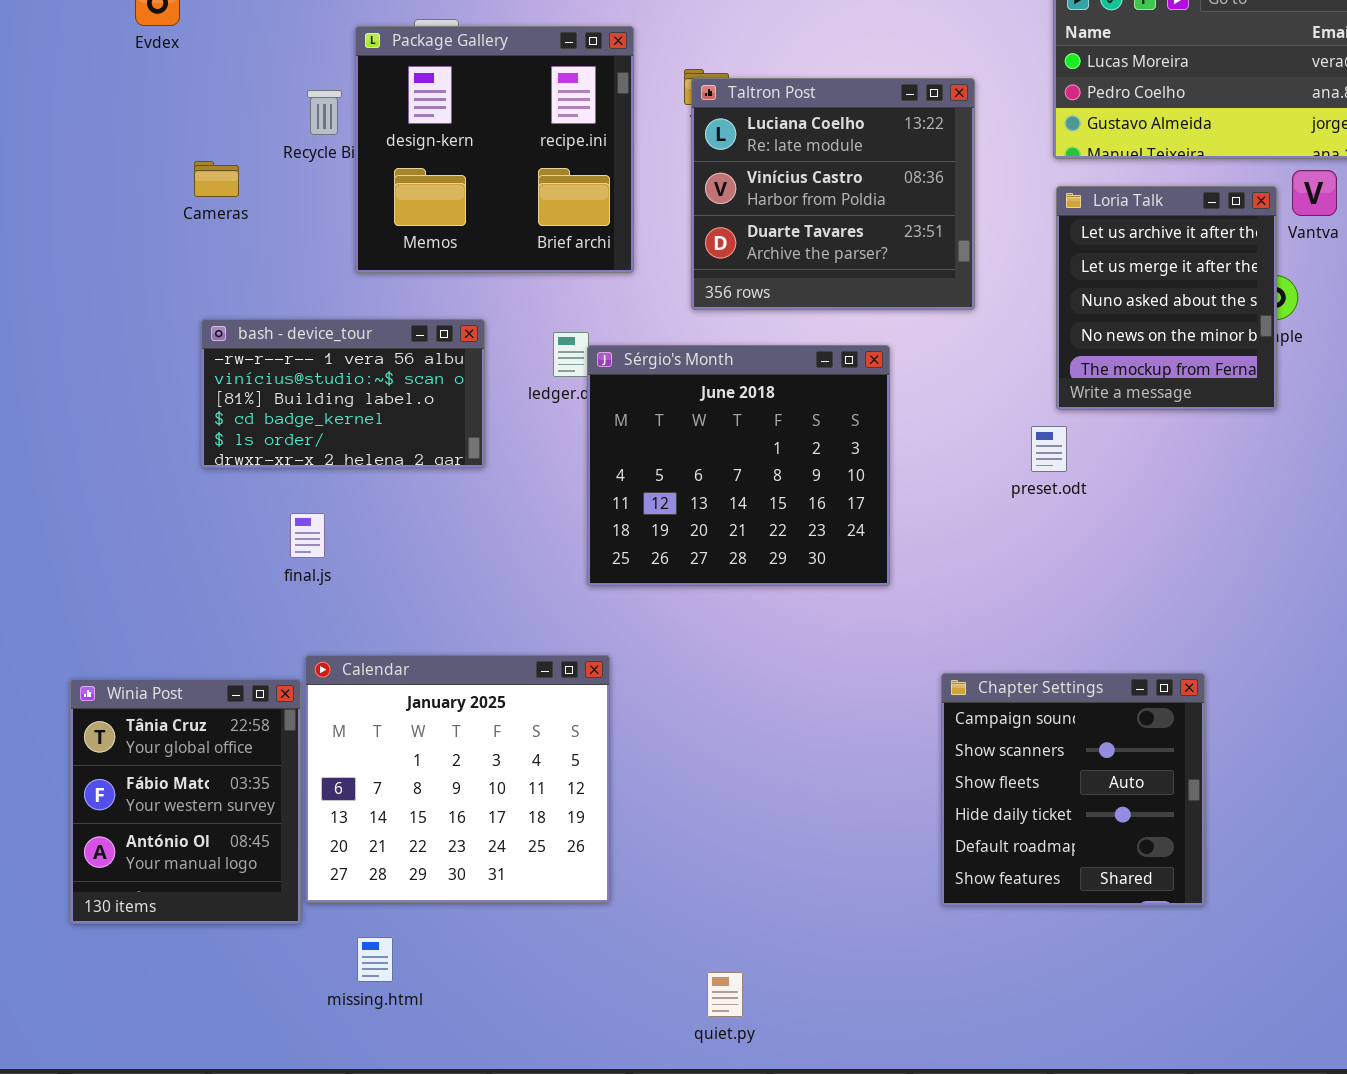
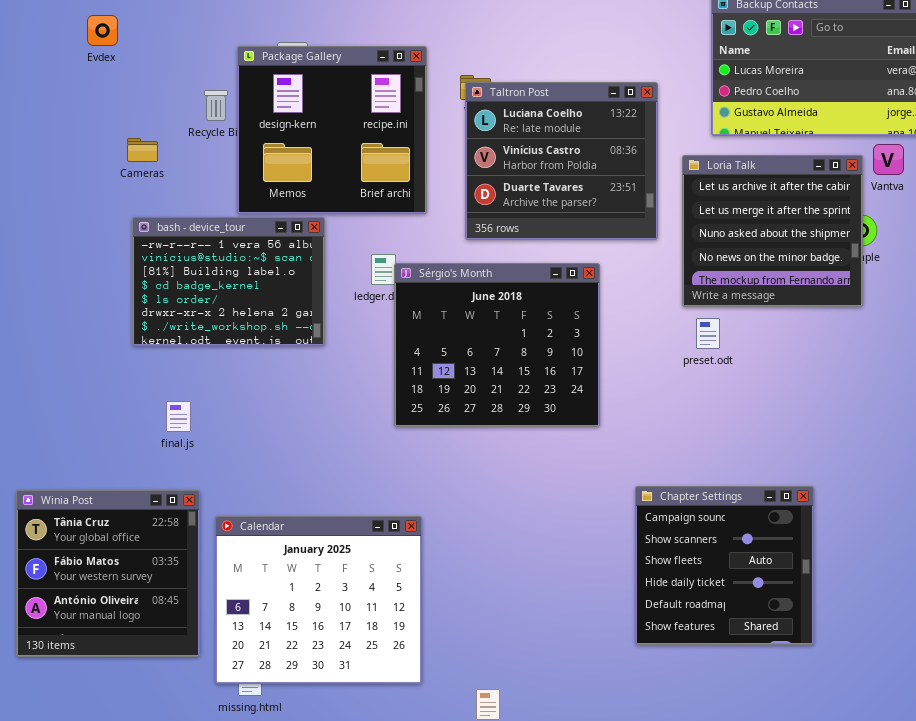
Loria Talk: [1056,186,1277,410] -> [682,155,863,307], resized
bash - device_tour: [201,319,485,468] -> [132,217,325,346], resized
final.js: [290,513,325,558] -> [166,401,191,432], moved
Calendar: [305,655,610,903] -> [215,516,422,684], moved
Winia Post: [70,679,301,924] -> [16,490,200,657], resized

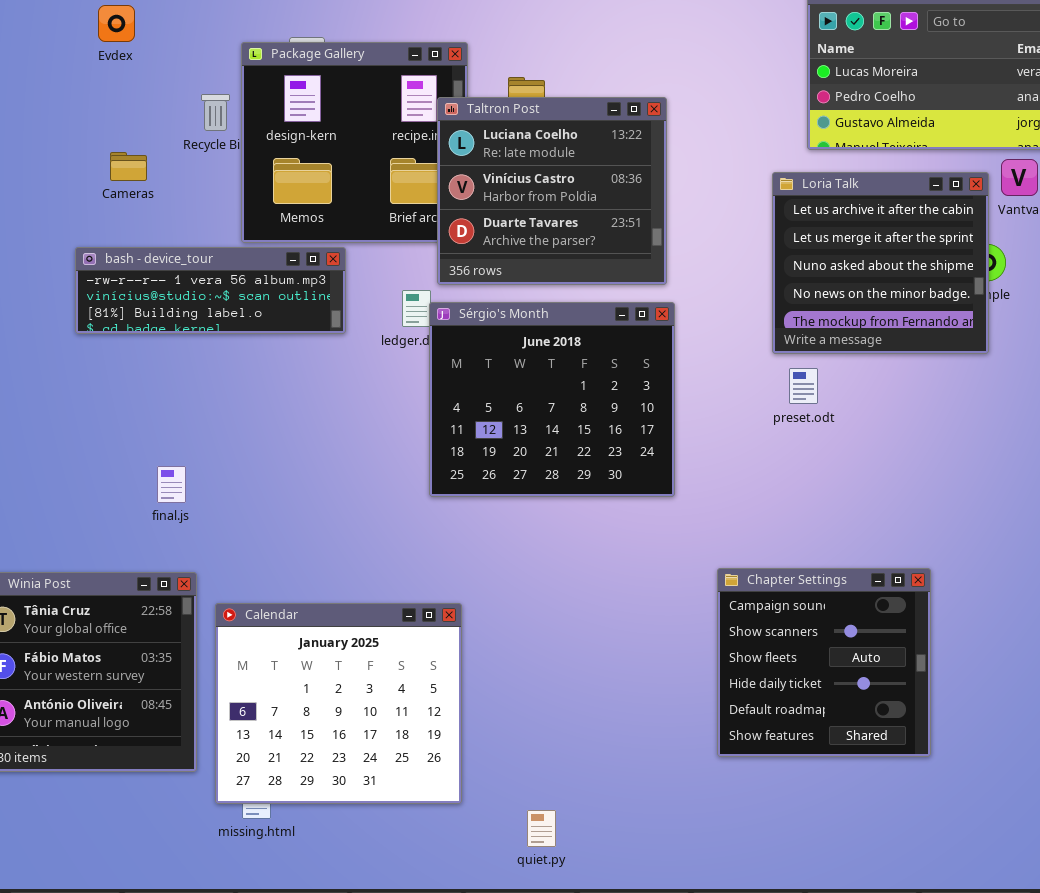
Evdex: [87,15,118,46] -> [98,5,135,42], moved
Taltron Post: [465,82,658,240] -> [437,97,667,285], moved
bash - device_tour: [132,217,325,346] -> [75,247,346,334], resized

